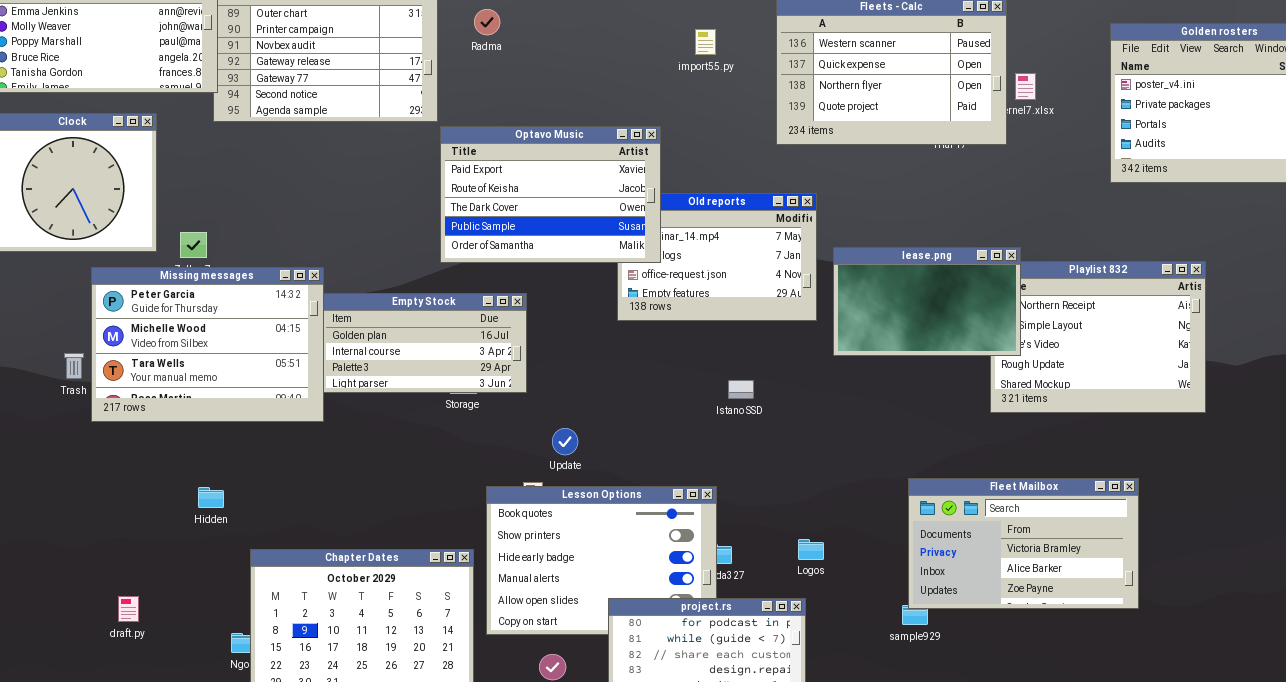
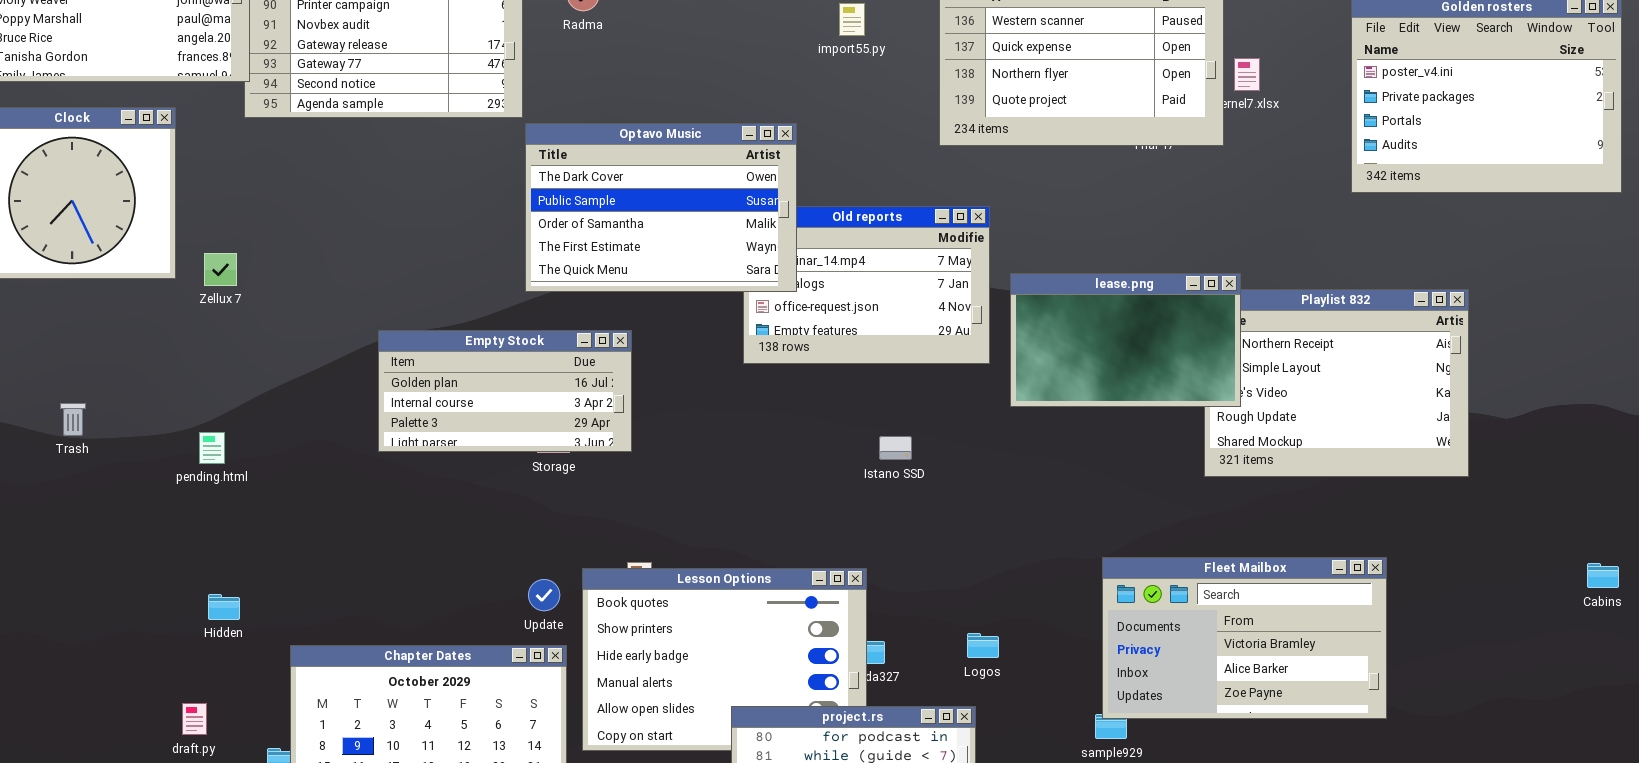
Optavo Music: [440,126,661,263] -> [525,123,797,292], scrolled down 2 rows
Missing messages: [91,267,324,422] -> none, closed
Update: [552,428,578,455] -> [528,579,560,611], moved
Hidden: [198,487,224,508] -> [208,594,240,620], moved
draft.py: [118,596,139,622] -> [182,703,207,735], moved

